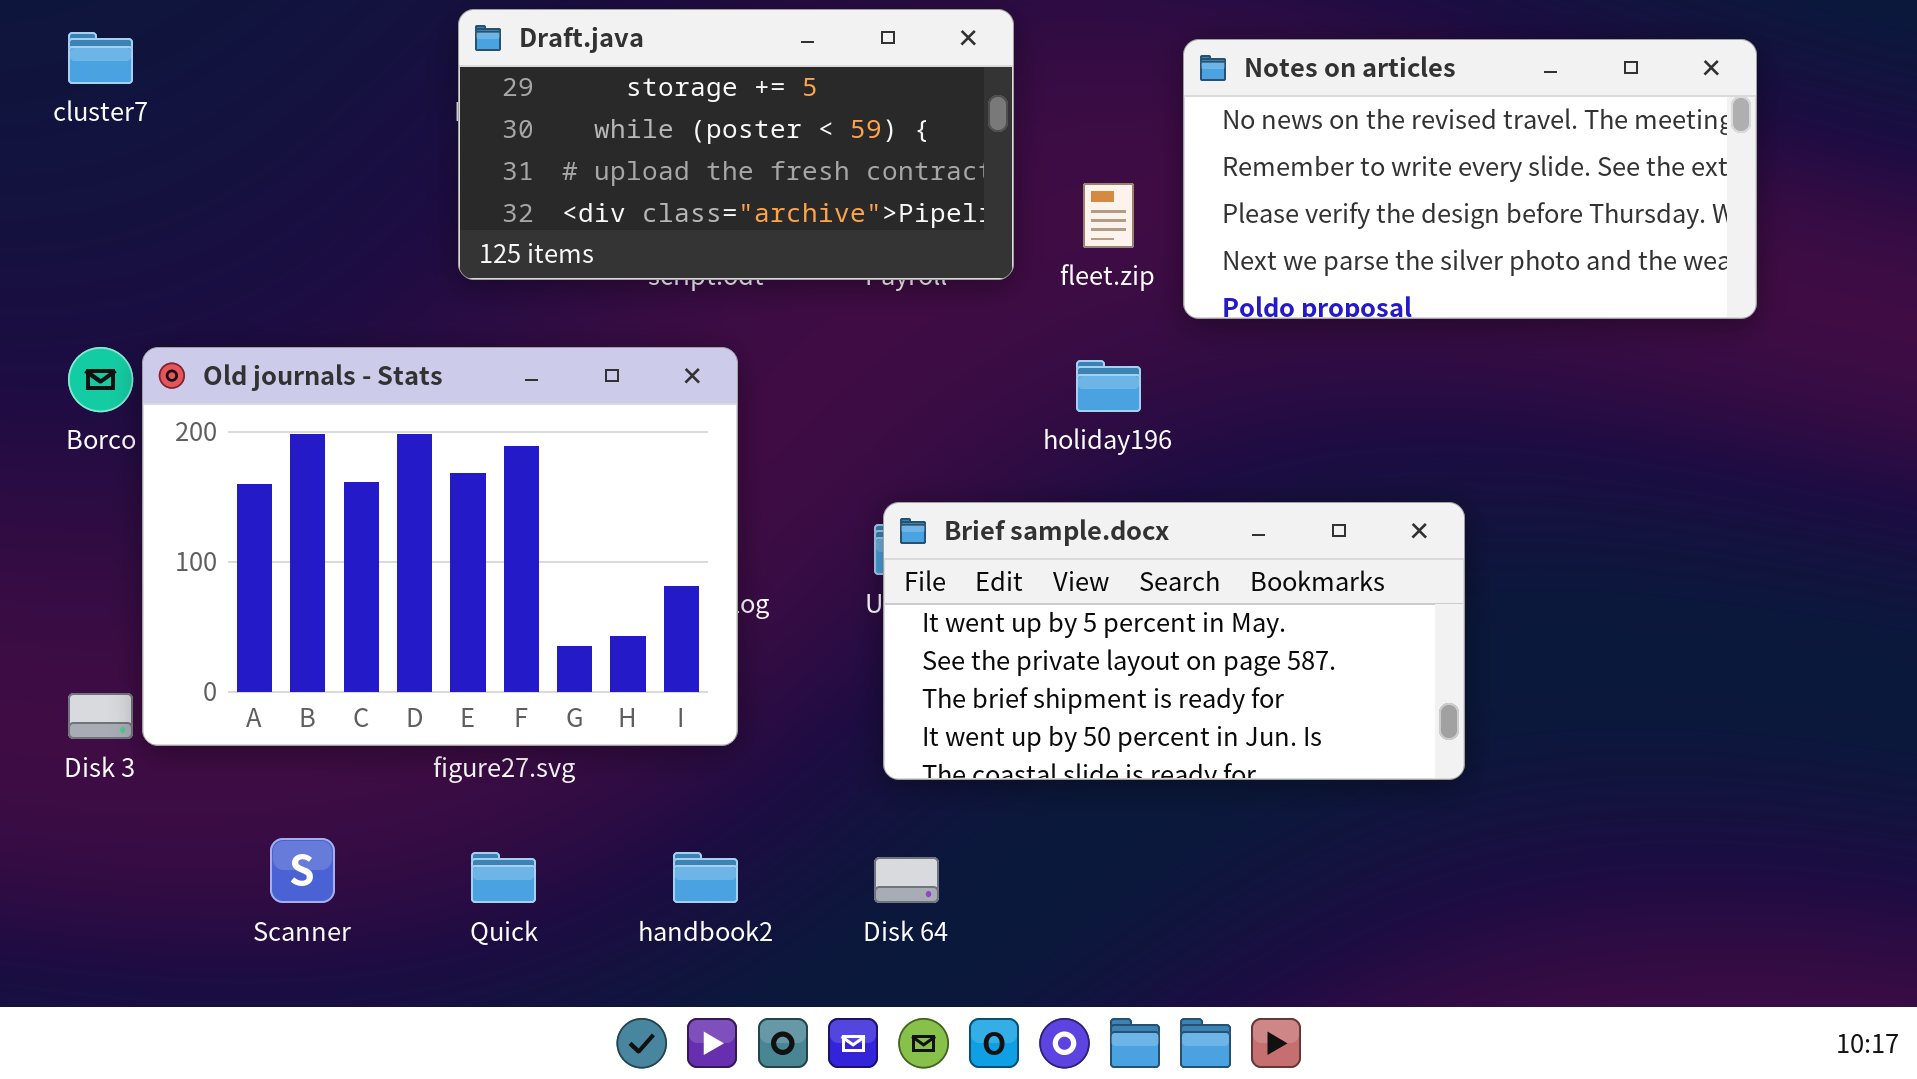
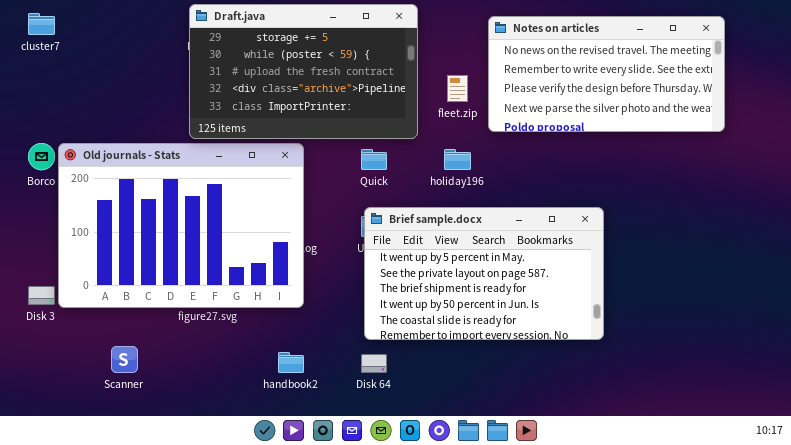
Draft.java: [458,9,1014,280] -> [189,4,418,139], resized
Brief sample.docx: [883,502,1465,780] -> [364,207,604,340], resized
Quick: [471,852,536,903] -> [361,149,387,170], moved

